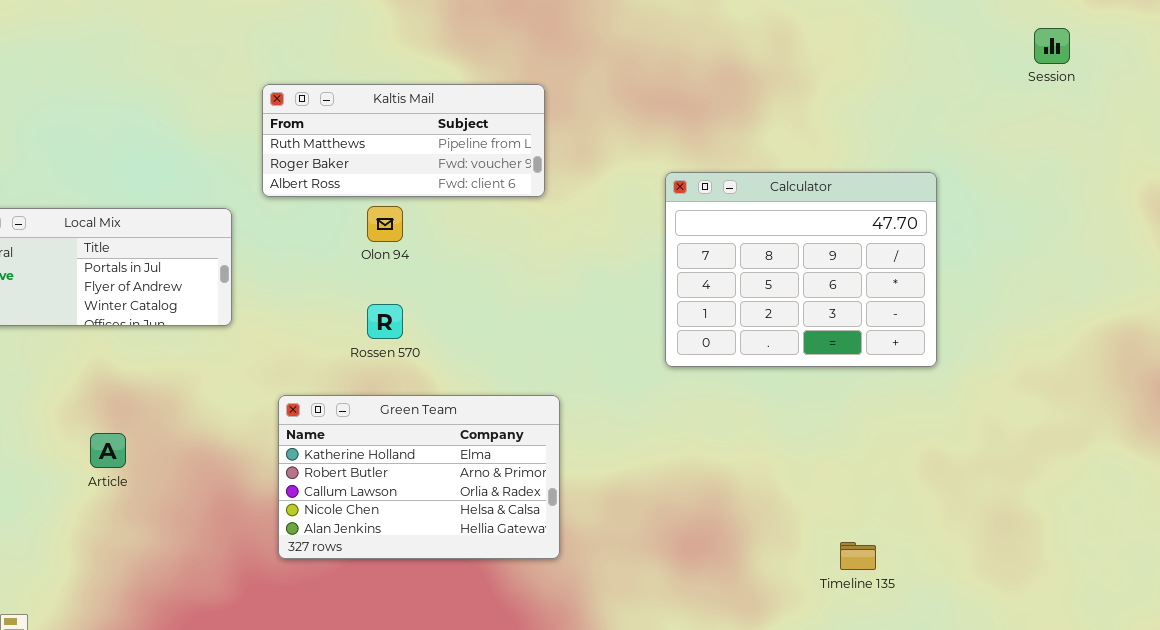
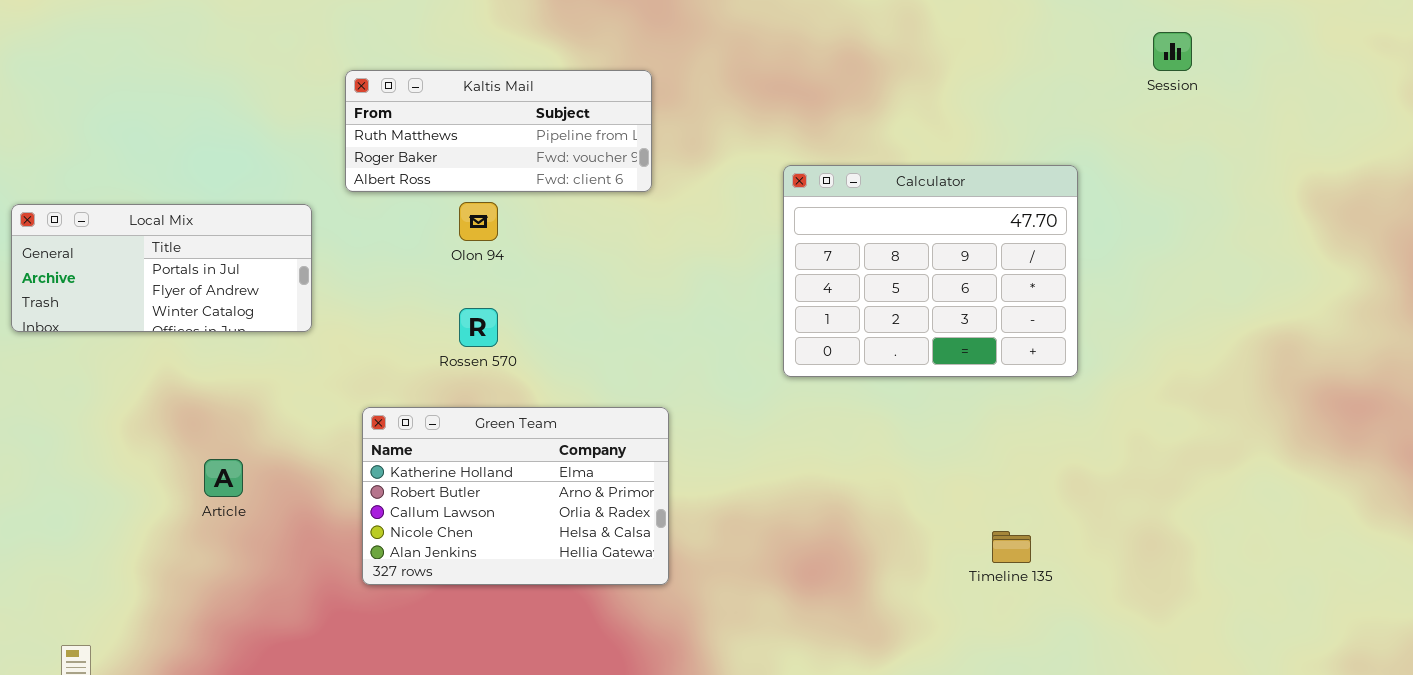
Session: [1034,28,1070,64] -> [1153,32,1192,71], moved
Article: [90,433,126,468] -> [204,459,243,497], moved
Timeline 135: [840,542,876,570] -> [992,531,1031,563], moved

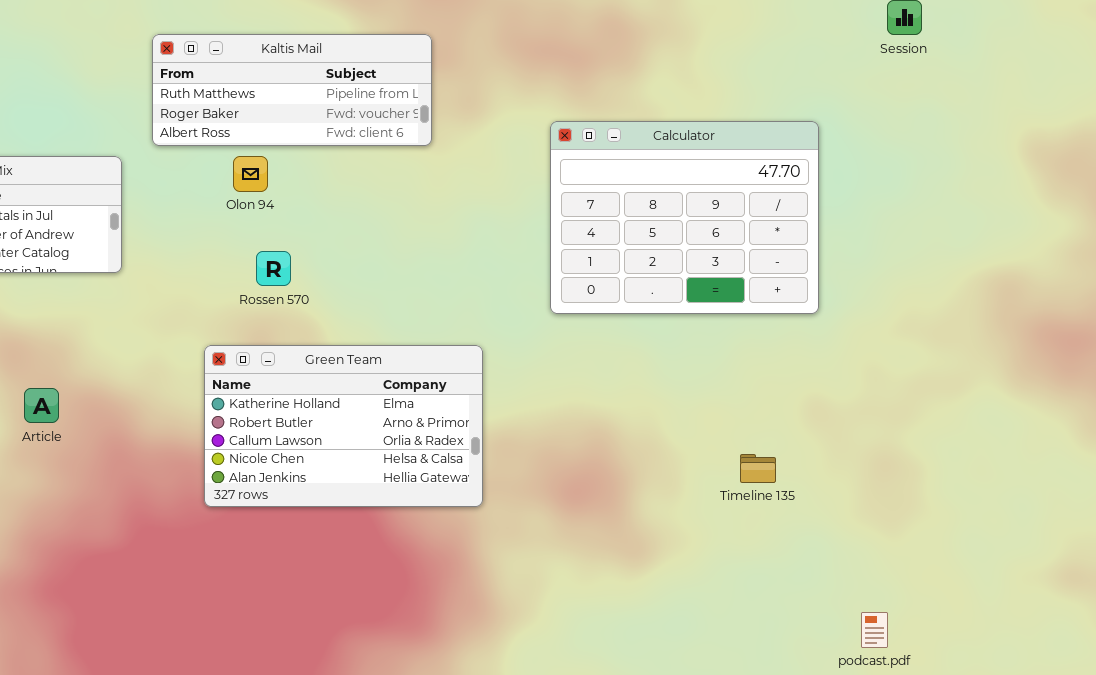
Olon 94: [459,202,498,241] -> [233,156,268,192], moved
Green Team: [362,407,669,585] -> [204,345,483,507], moved

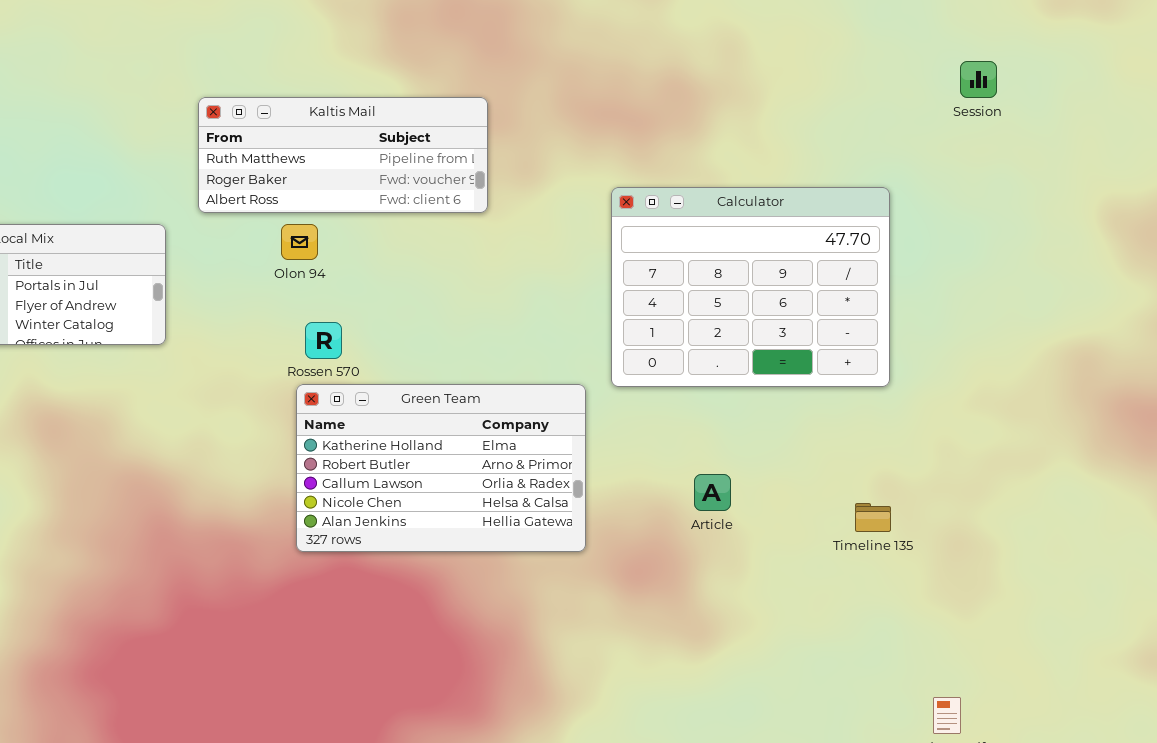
Green Team: [204,345,483,507] -> [296,384,586,552], moved
Article: [24,388,59,423] -> [694,474,731,511], moved
Timeline 135: [740,454,776,483] -> [855,503,891,532], moved

